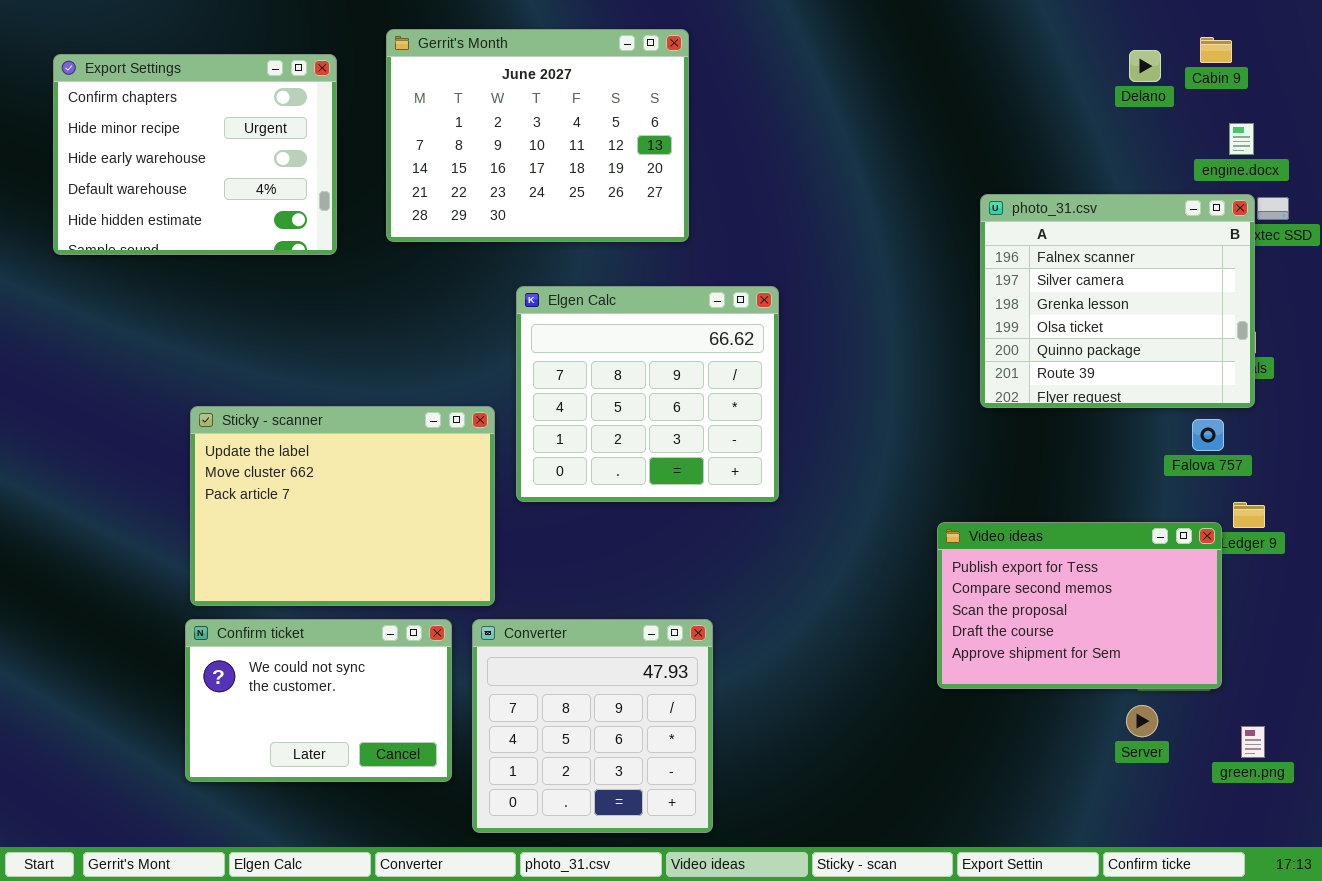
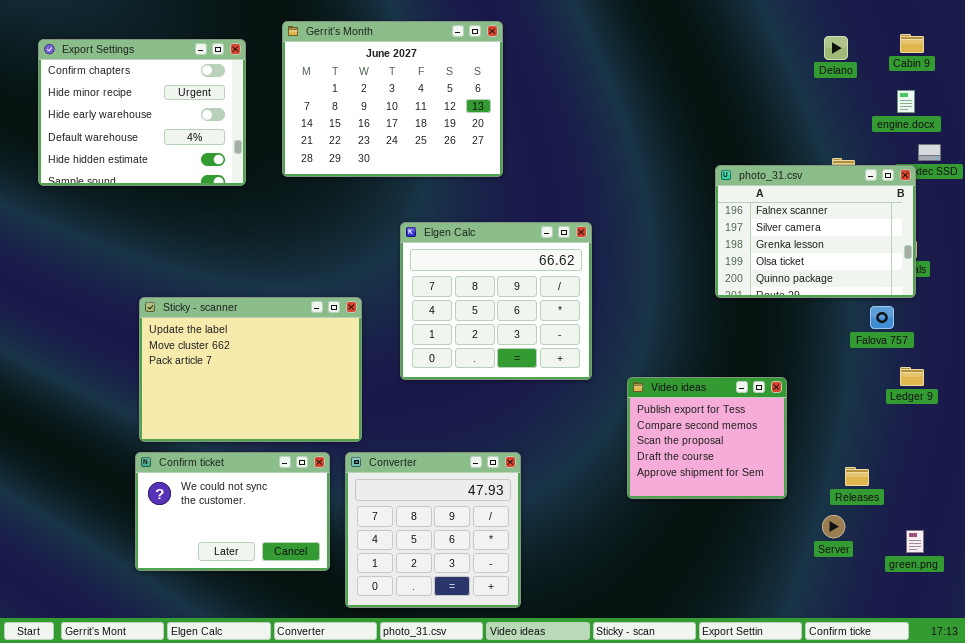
Cabin 9: [1200,37,1232,63] -> [900,34,924,53], moved
photo_31.csv: [980,194,1255,408] -> [715,165,916,298], resized
Elgen Calc: [516,286,779,502] -> [400,222,592,380], moved
Video ideas: [937,522,1222,689] -> [627,377,787,499], moved, resized

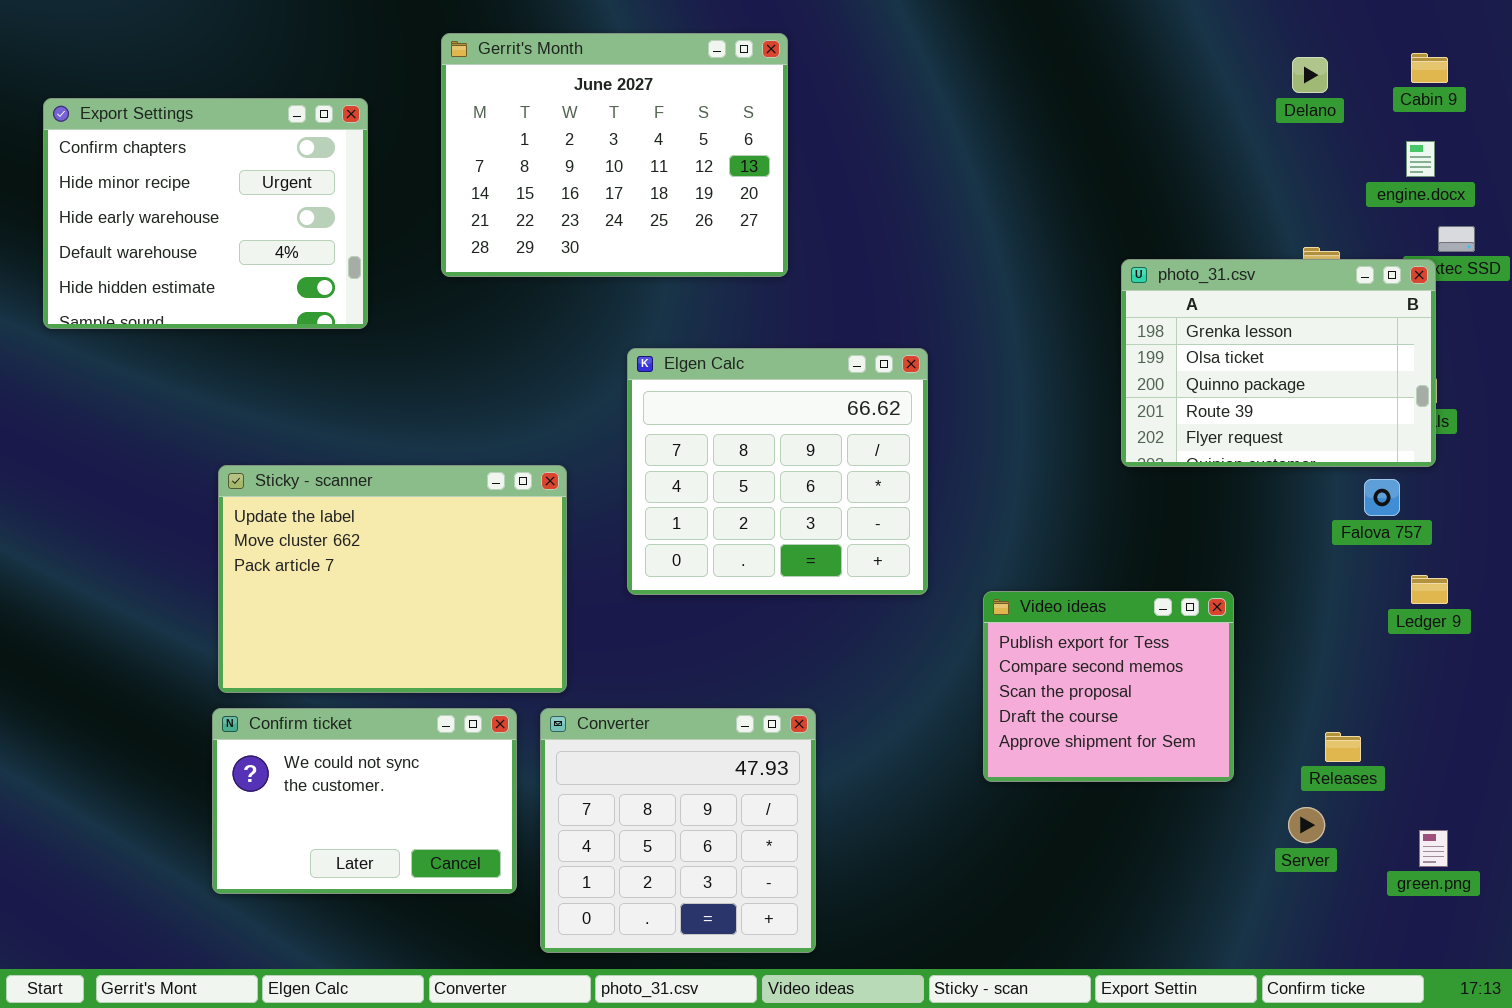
Export Settings: [38,39,246,186] -> [43,98,368,329], moved
photo_31.csv: [715,165,916,298] -> [1121,259,1436,467], scrolled down 2 rows

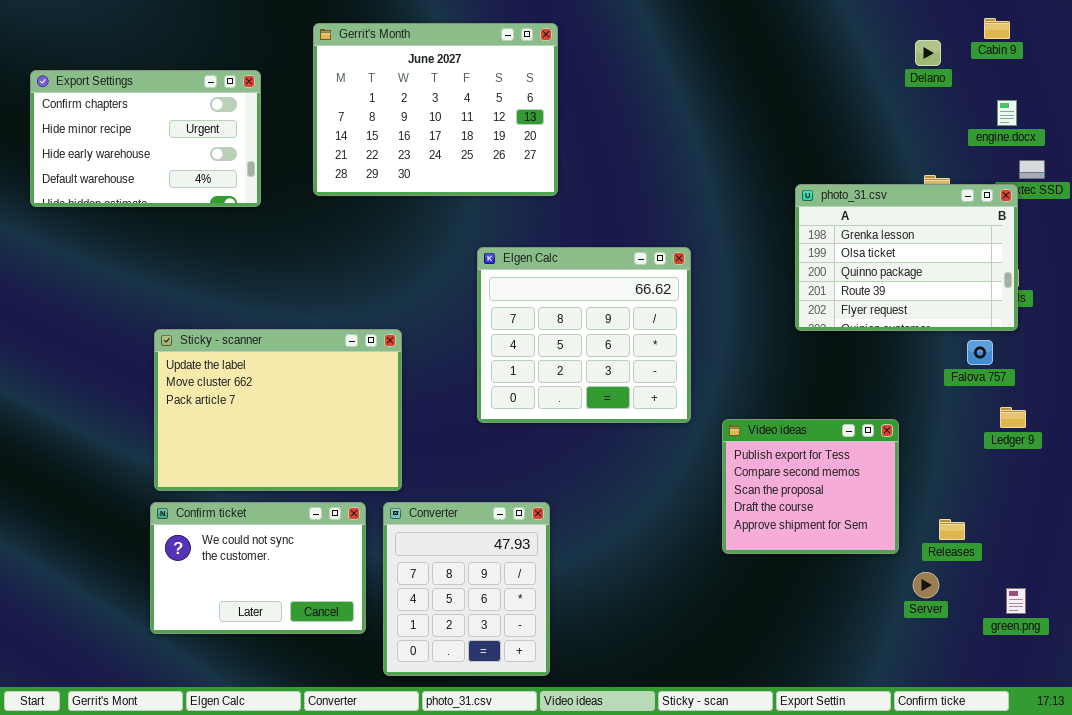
Cabin 9: [1411,53,1448,83] -> [984,18,1010,39], moved
Export Settings: [43,98,368,329] -> [30,70,261,207], resized
Elgen Calc: [627,348,928,595] -> [477,247,691,423], moved
Video ideas: [983,591,1234,782] -> [722,419,899,554], moved
Converter: [540,708,816,953] -> [383,502,550,676], resized

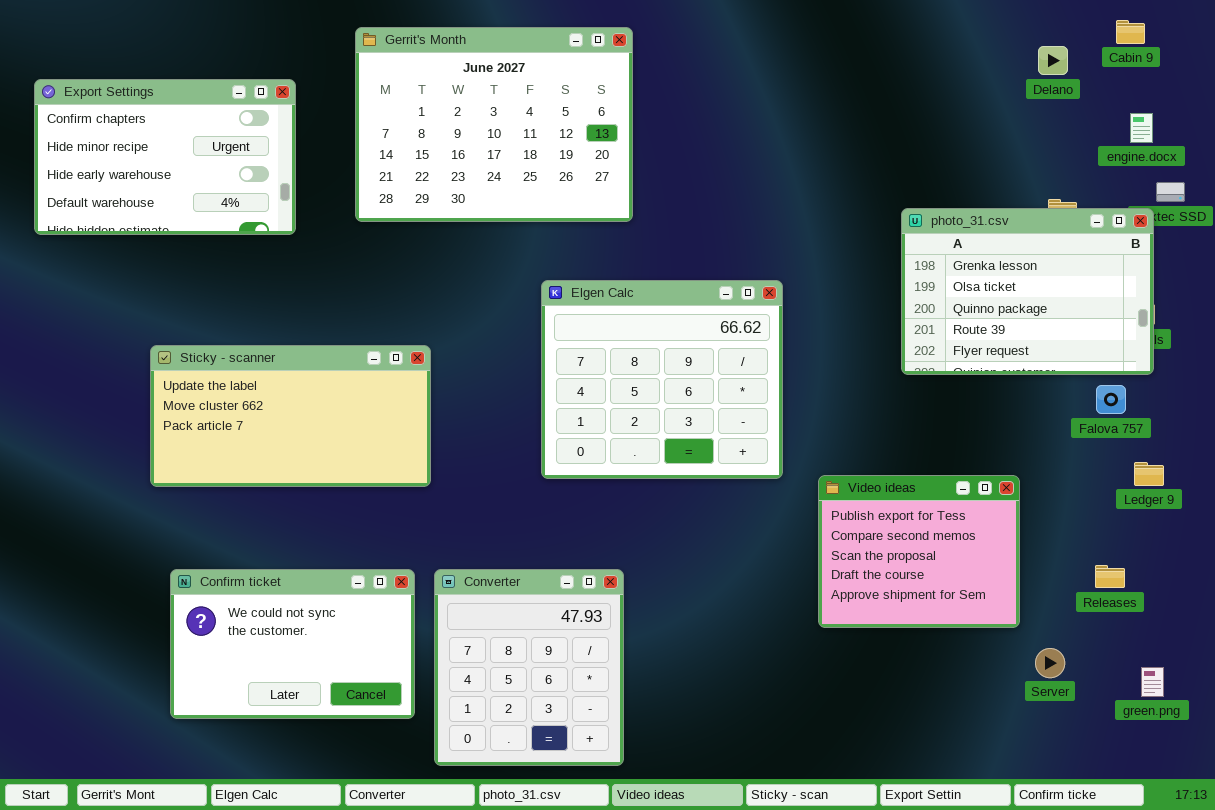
Sticky - scanner: [154,329,402,491] -> [150,345,431,487], moved, resized
Releases: [939,519,965,540] -> [1095,565,1125,588], moved

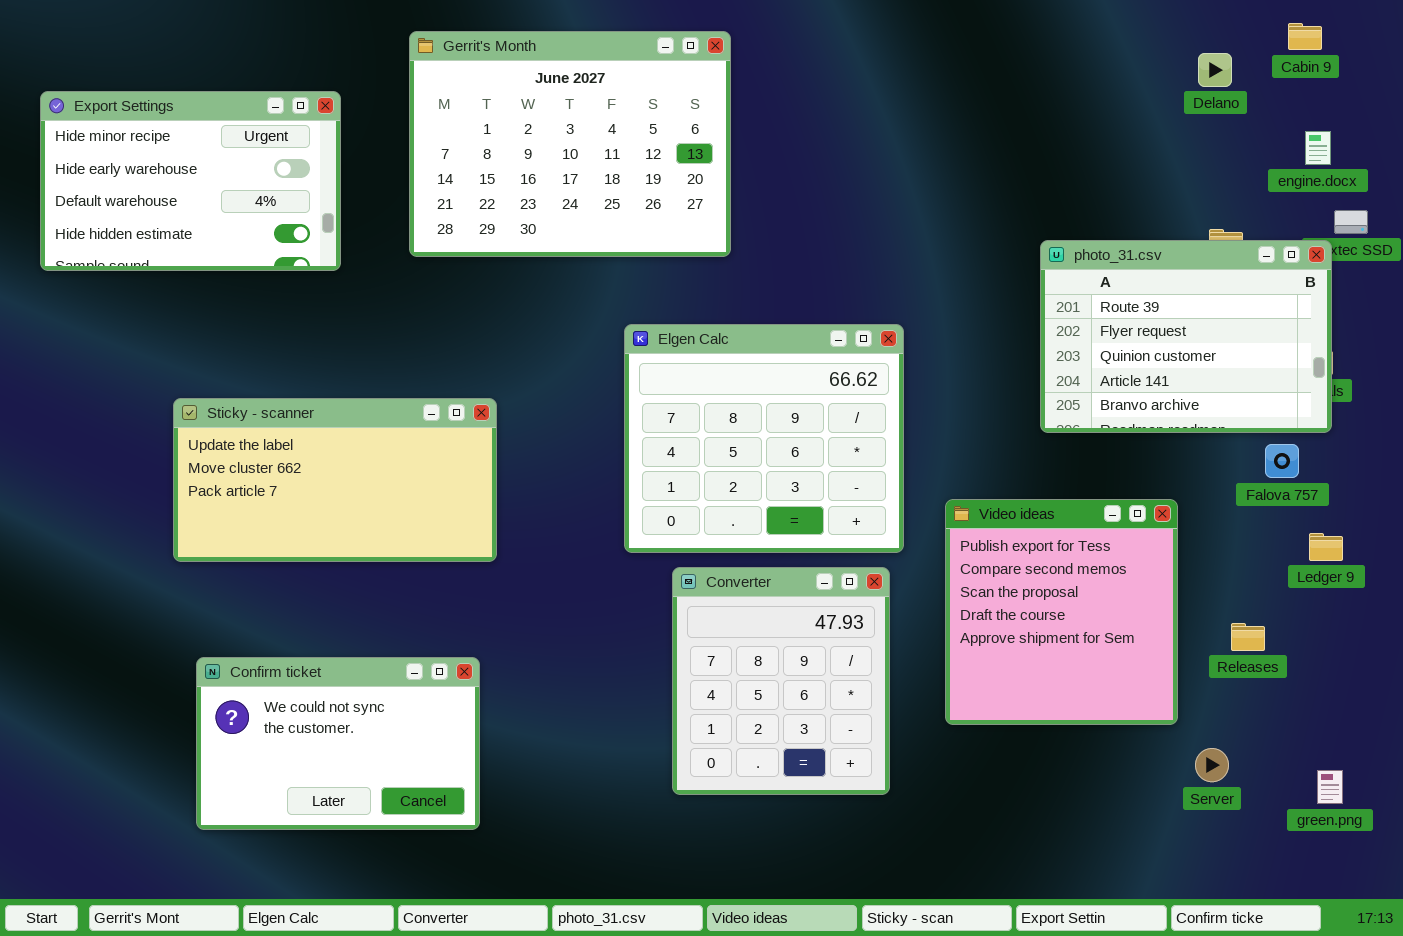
Export Settings: [34,79,296,235] -> [40,91,341,271], scrolled down 1 row
photo_31.csv: [901,208,1154,375] -> [1040,240,1332,433], scrolled down 3 rows
Video ideas: [818,475,1020,628] -> [945,499,1178,725], resized
Releases: [1095,565,1125,588] -> [1231,623,1265,651], moved
Converter: [434,569,624,766] -> [672,567,890,795], moved

